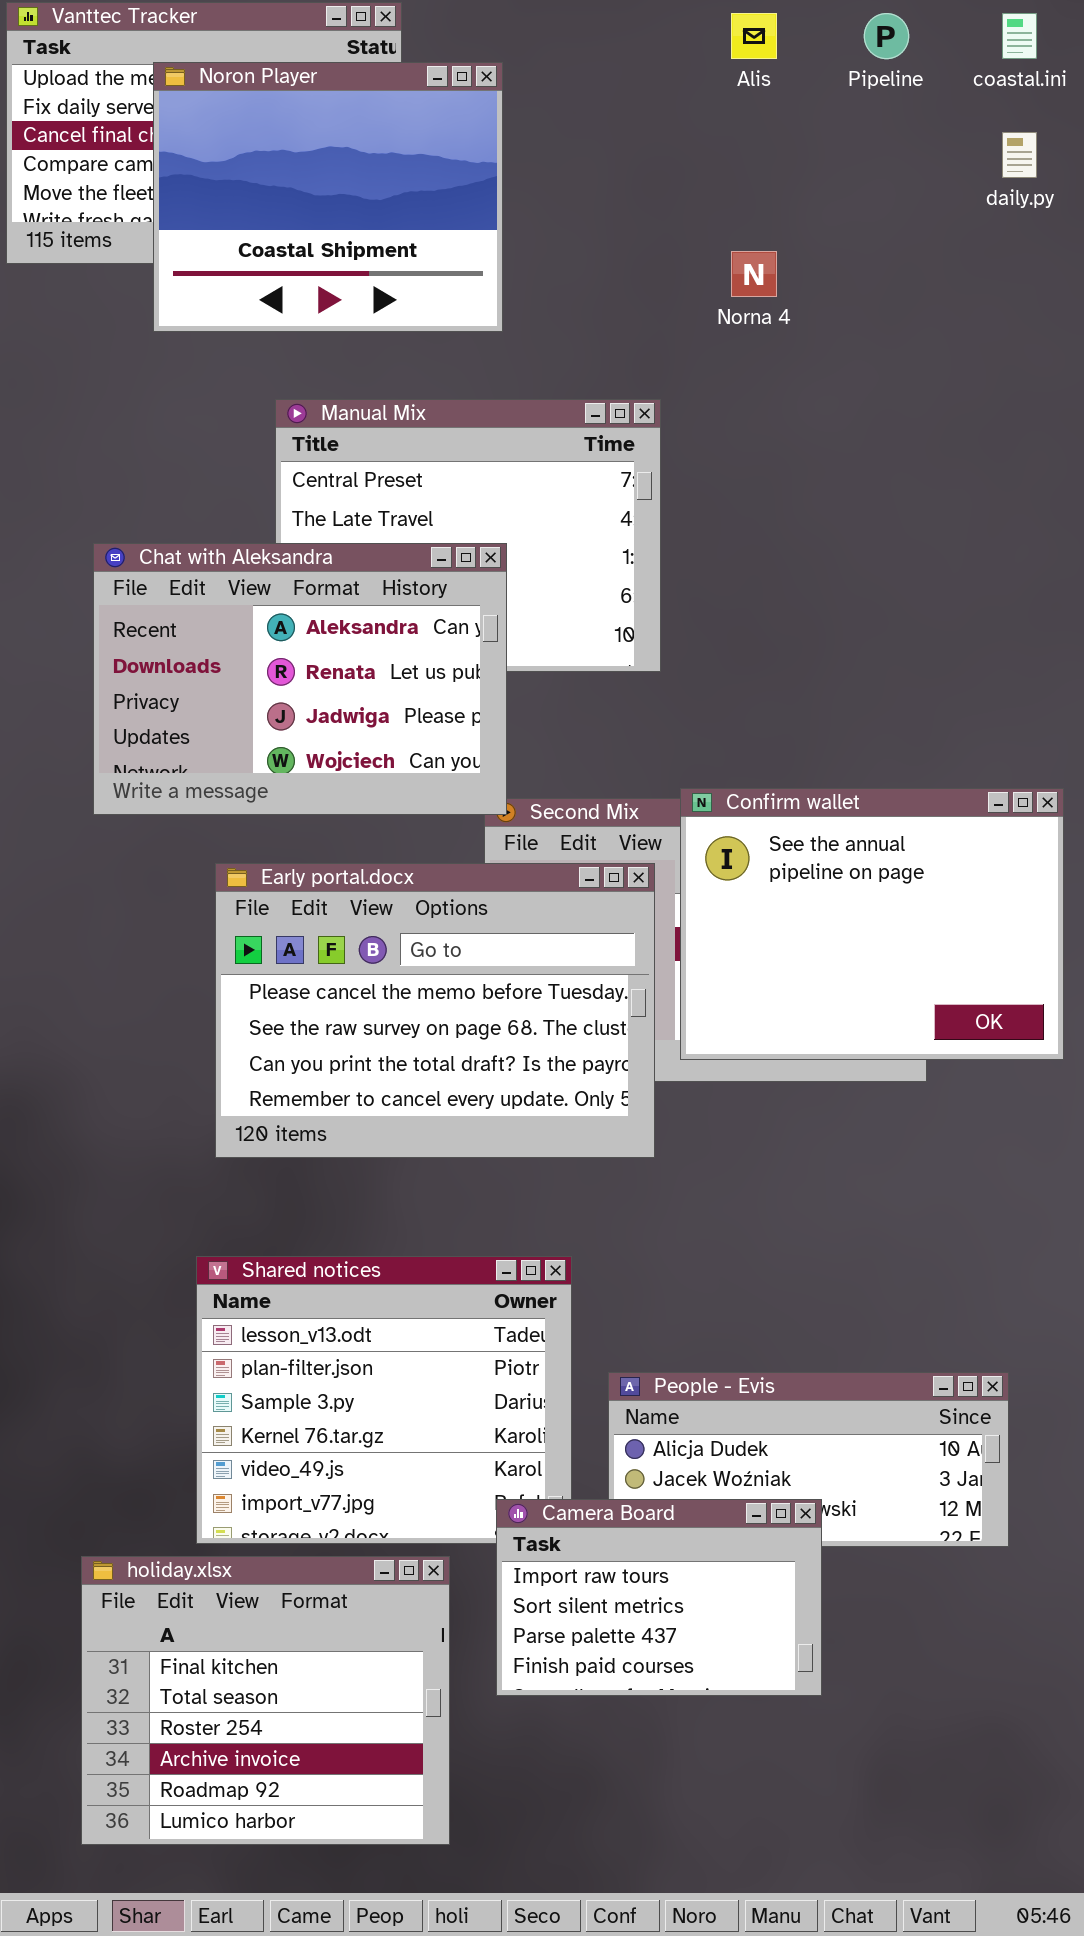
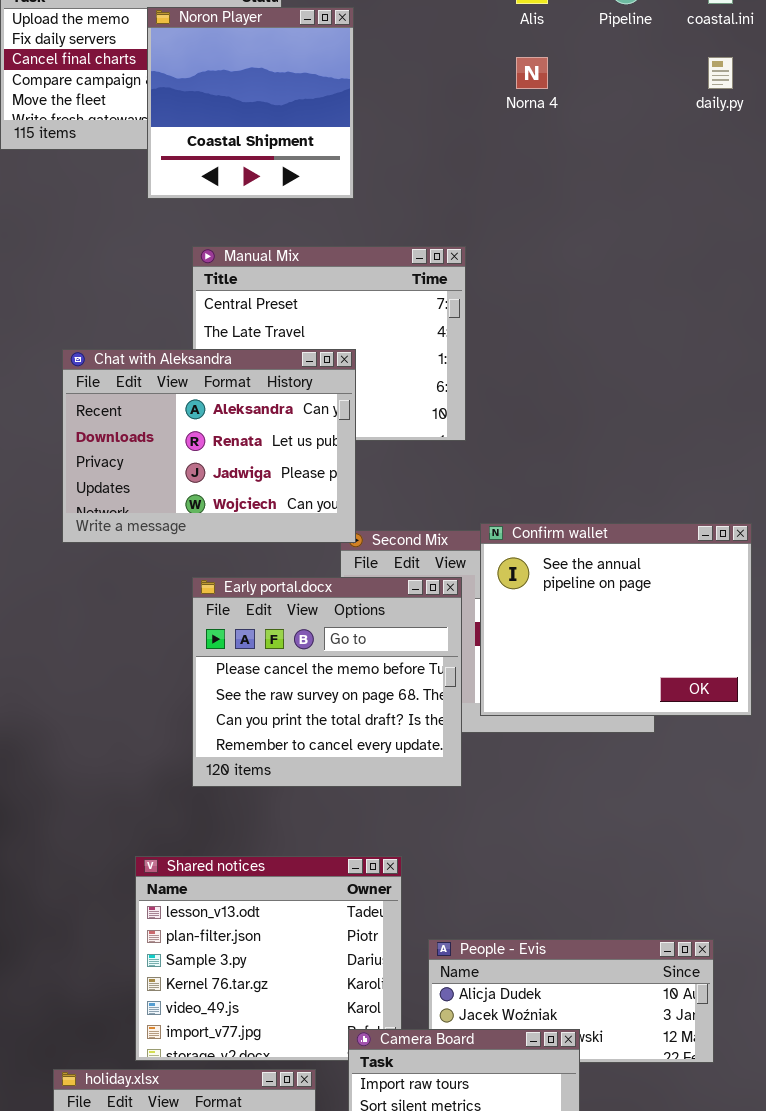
Noron Player: [153,62,503,332] -> [147,7,354,199], resized
Norna 4: [731,251,777,297] -> [516,57,548,89], moved
Early portal.docx: [215,863,655,1158] -> [192,577,462,787], resized

